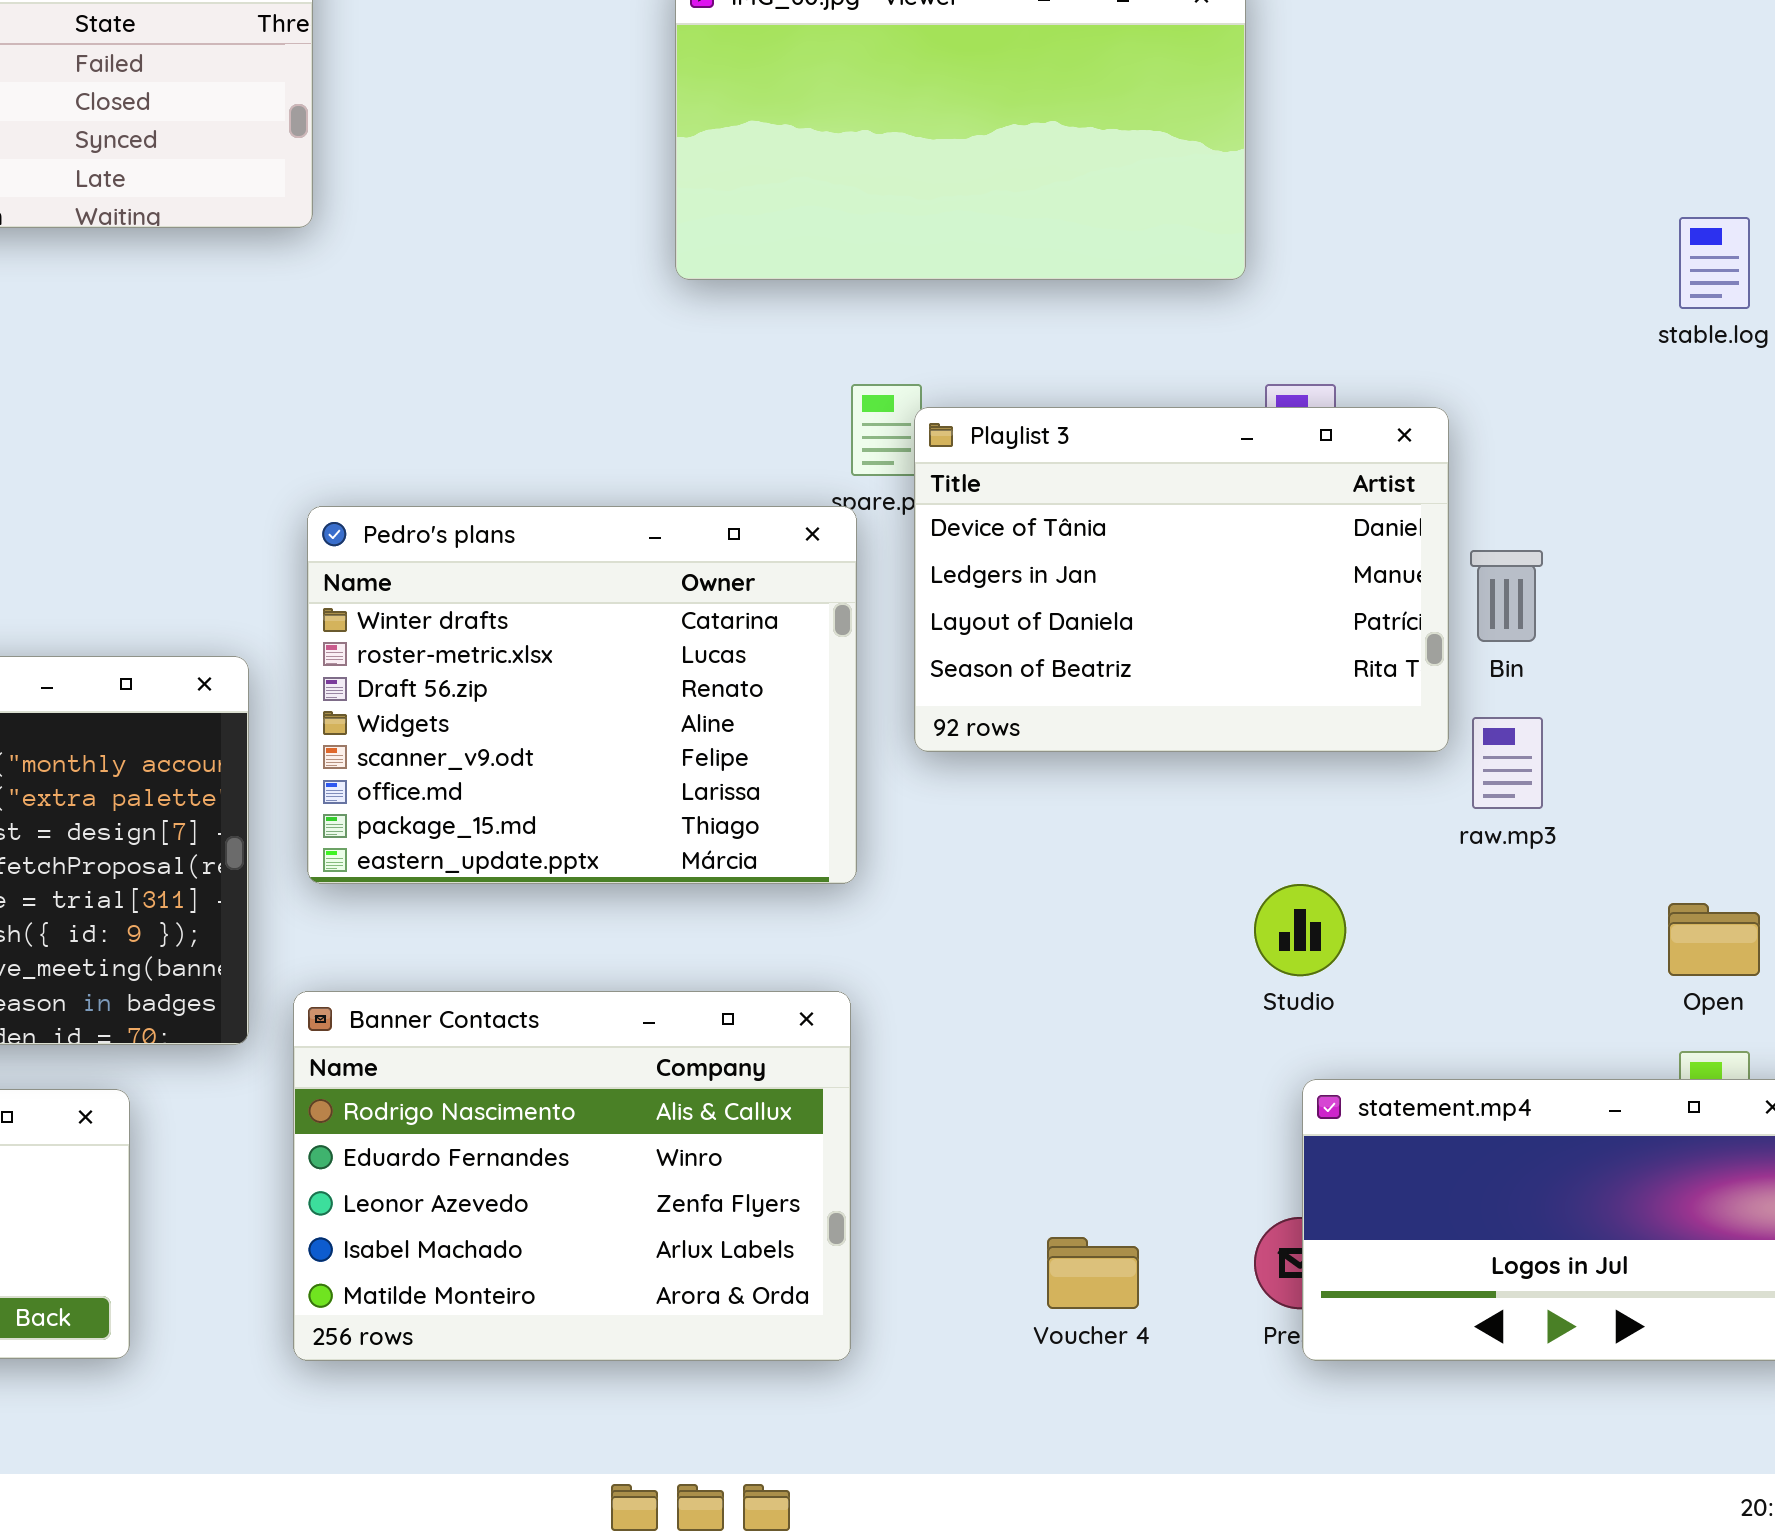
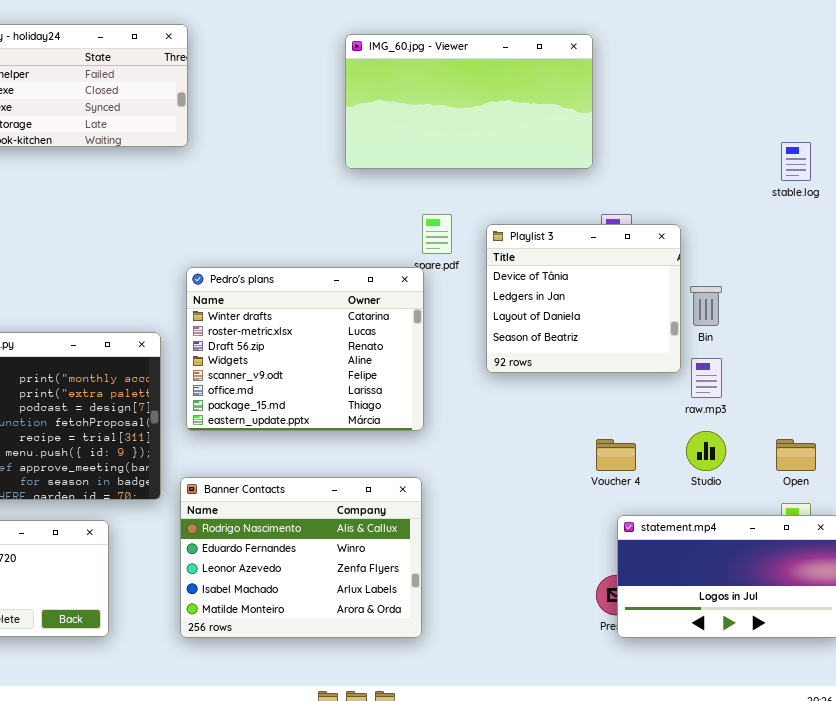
Playlist 3: [914,407,1449,752] -> [486,224,681,373], resized
Studio: [1254,884,1346,976] -> [686,431,726,471], moved
Voucher 4: [1047,1237,1139,1309] -> [596,439,636,471], moved

